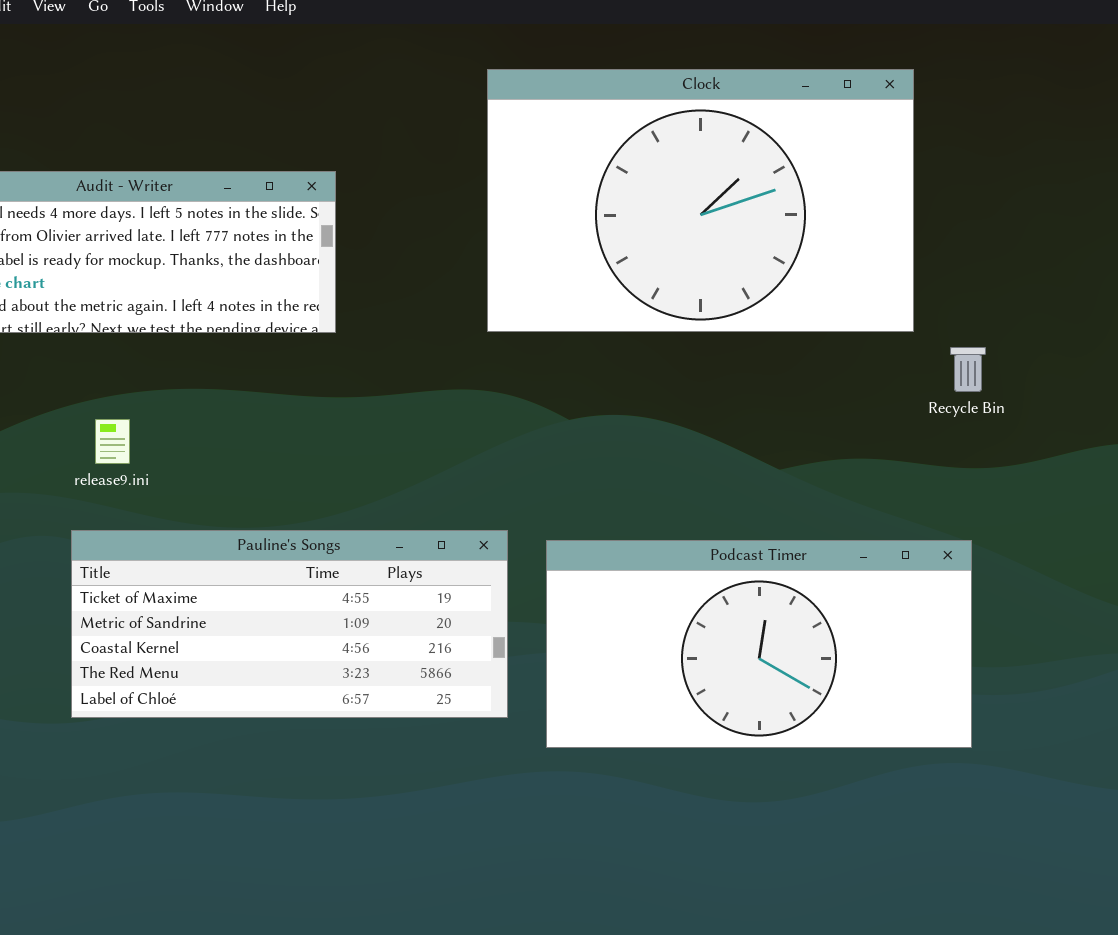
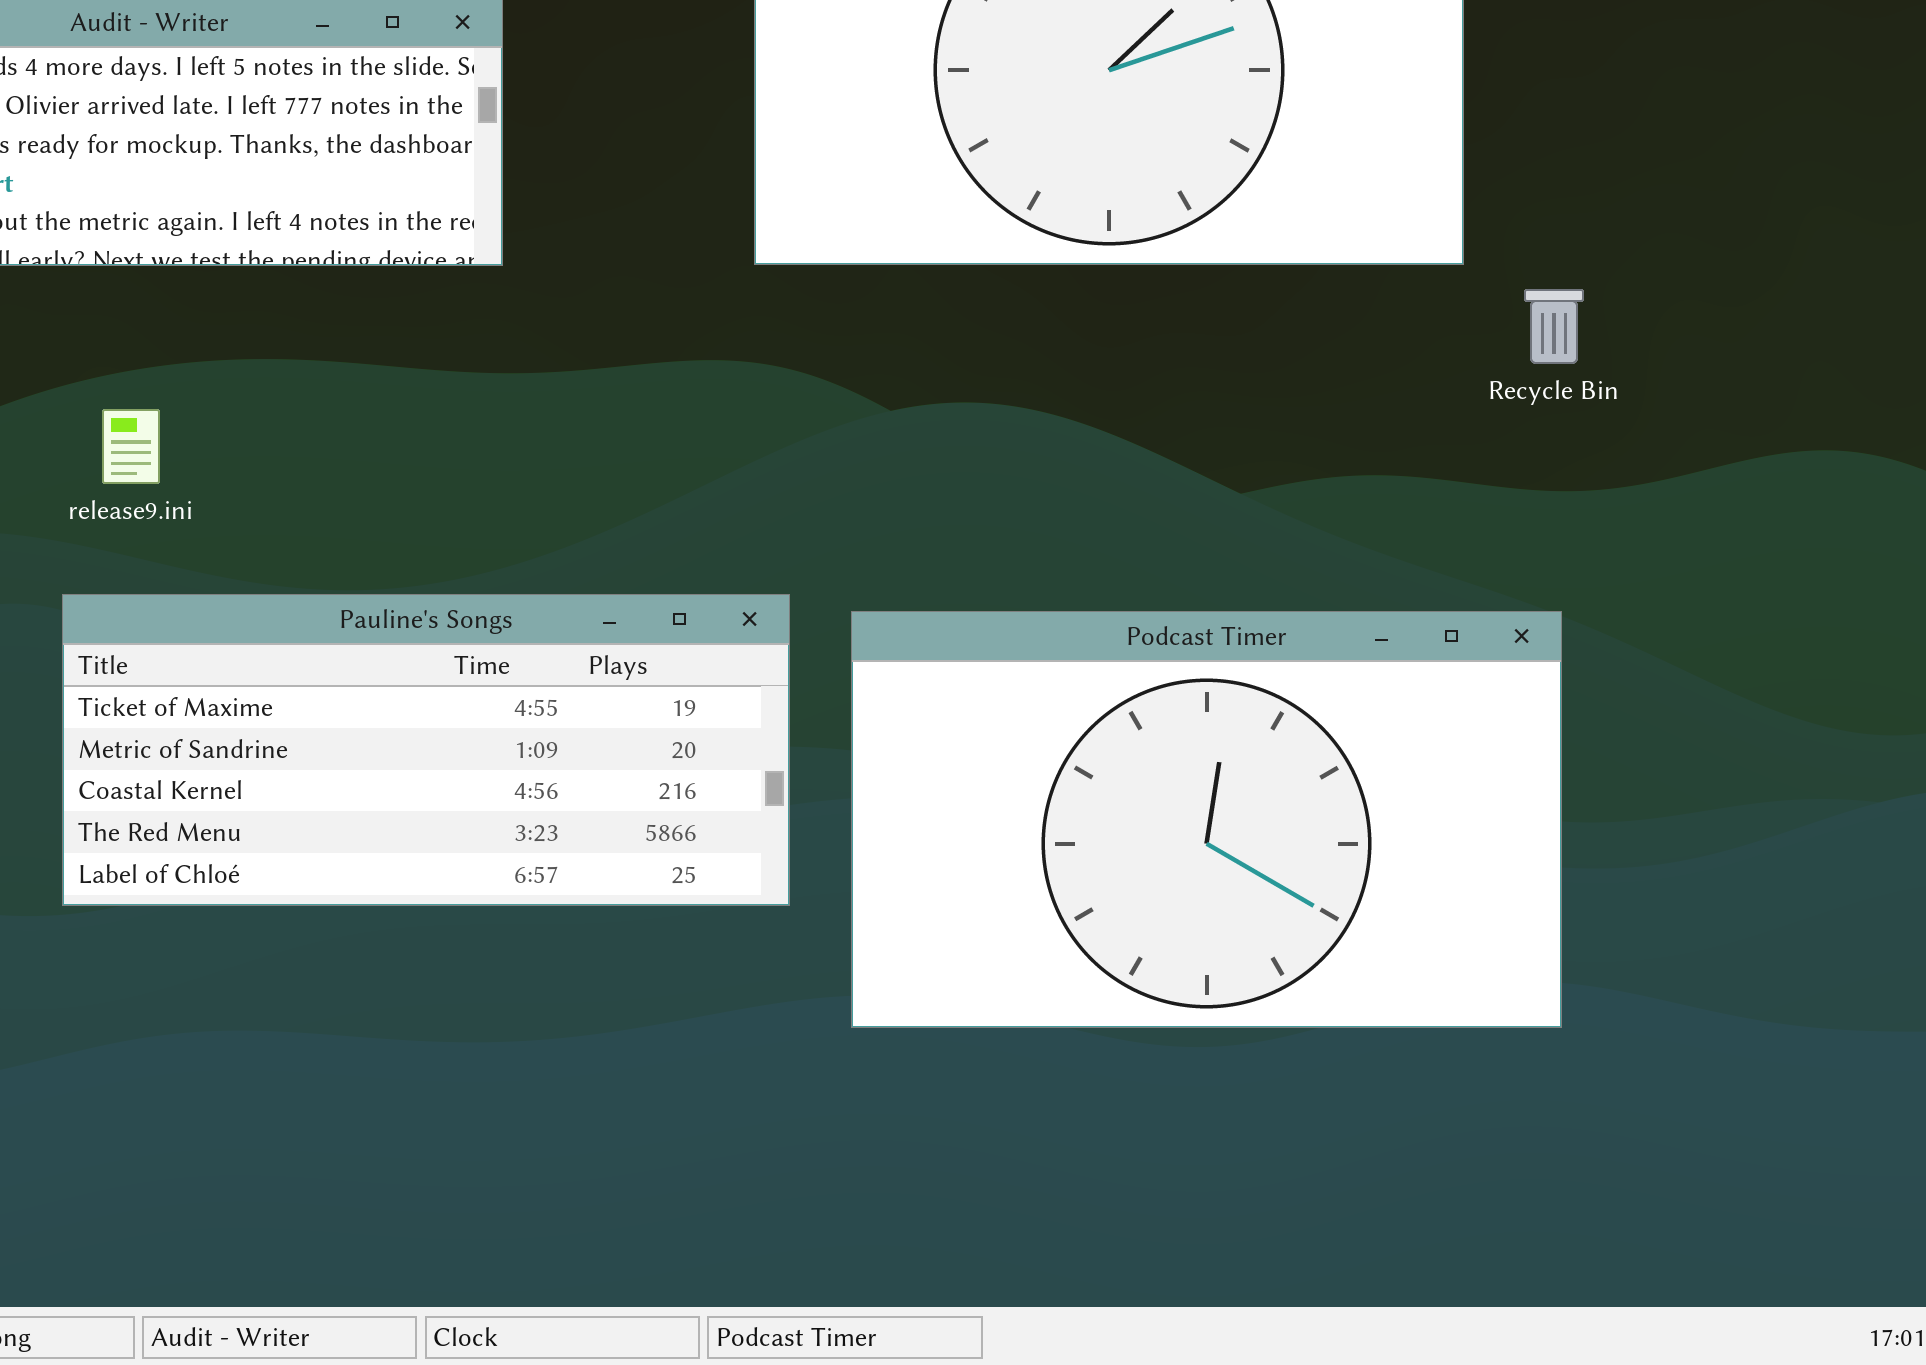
Podcast Timer: [546,540,972,748] -> [851,611,1562,1028], resized

